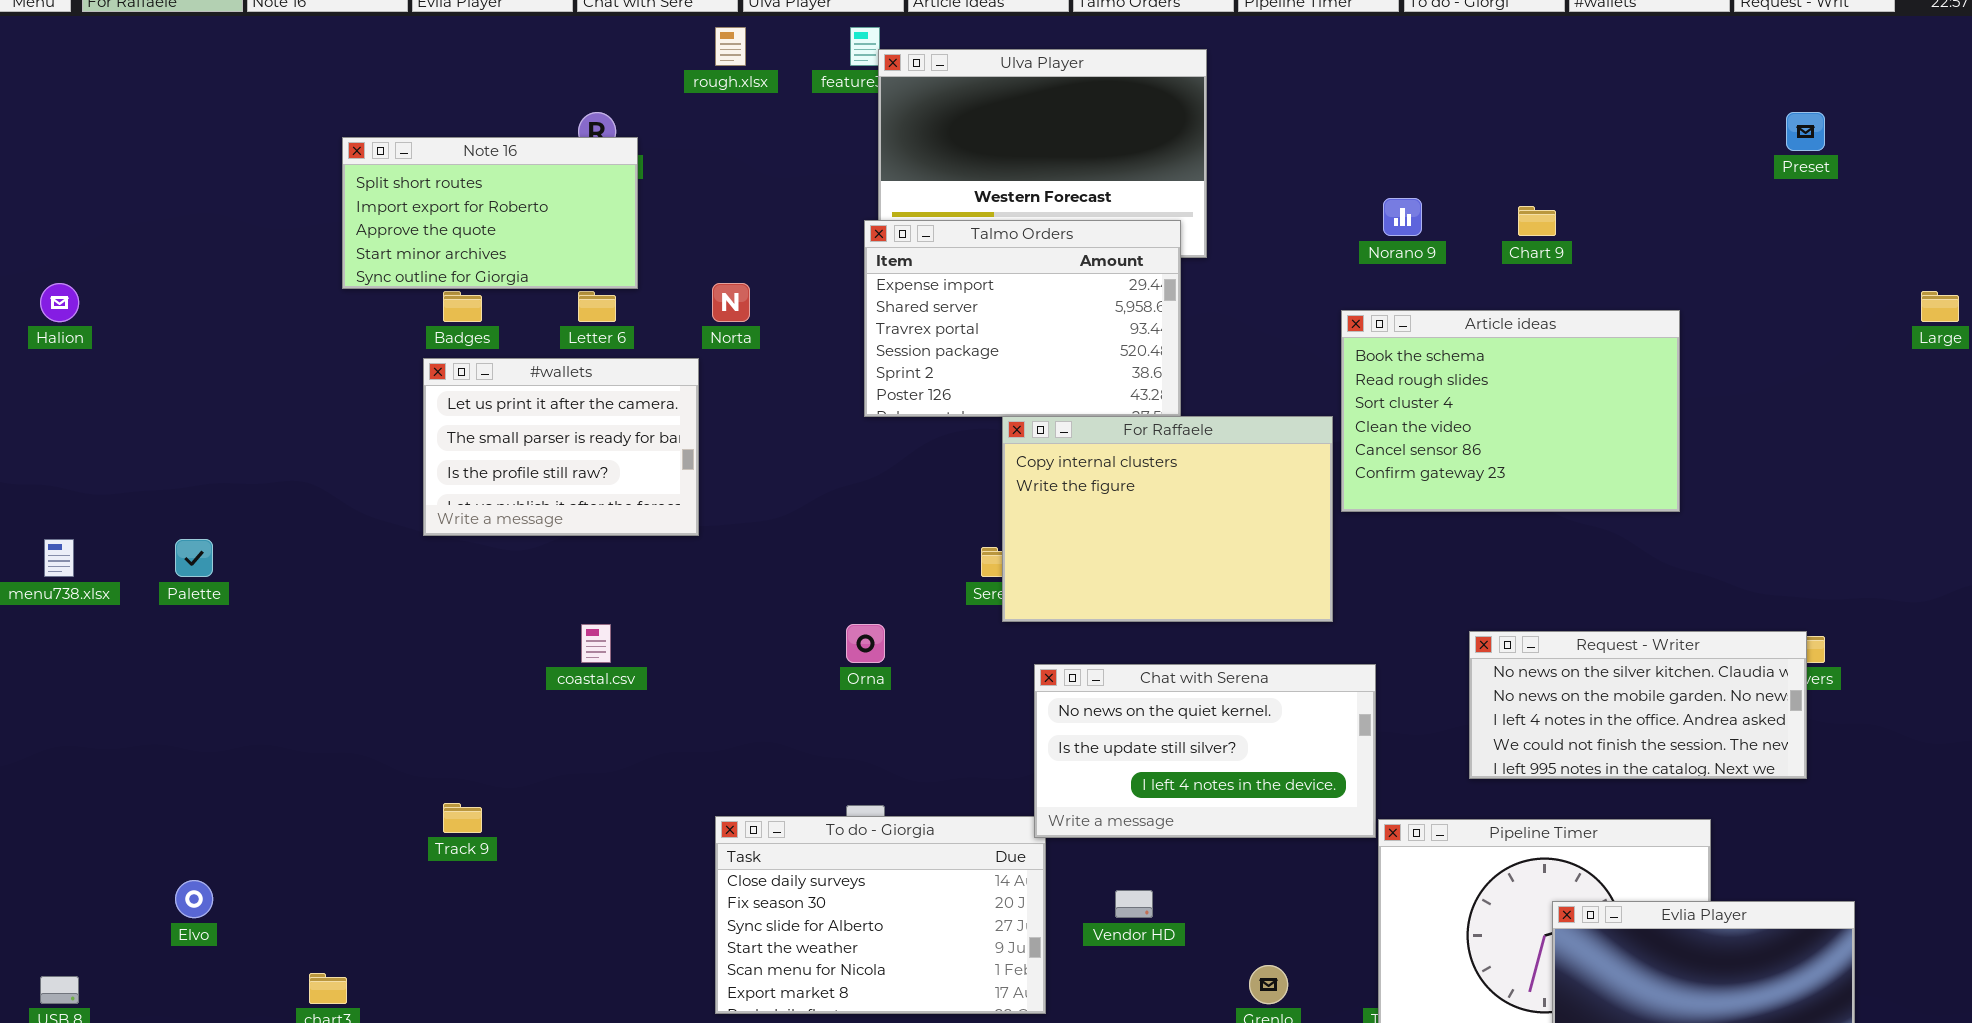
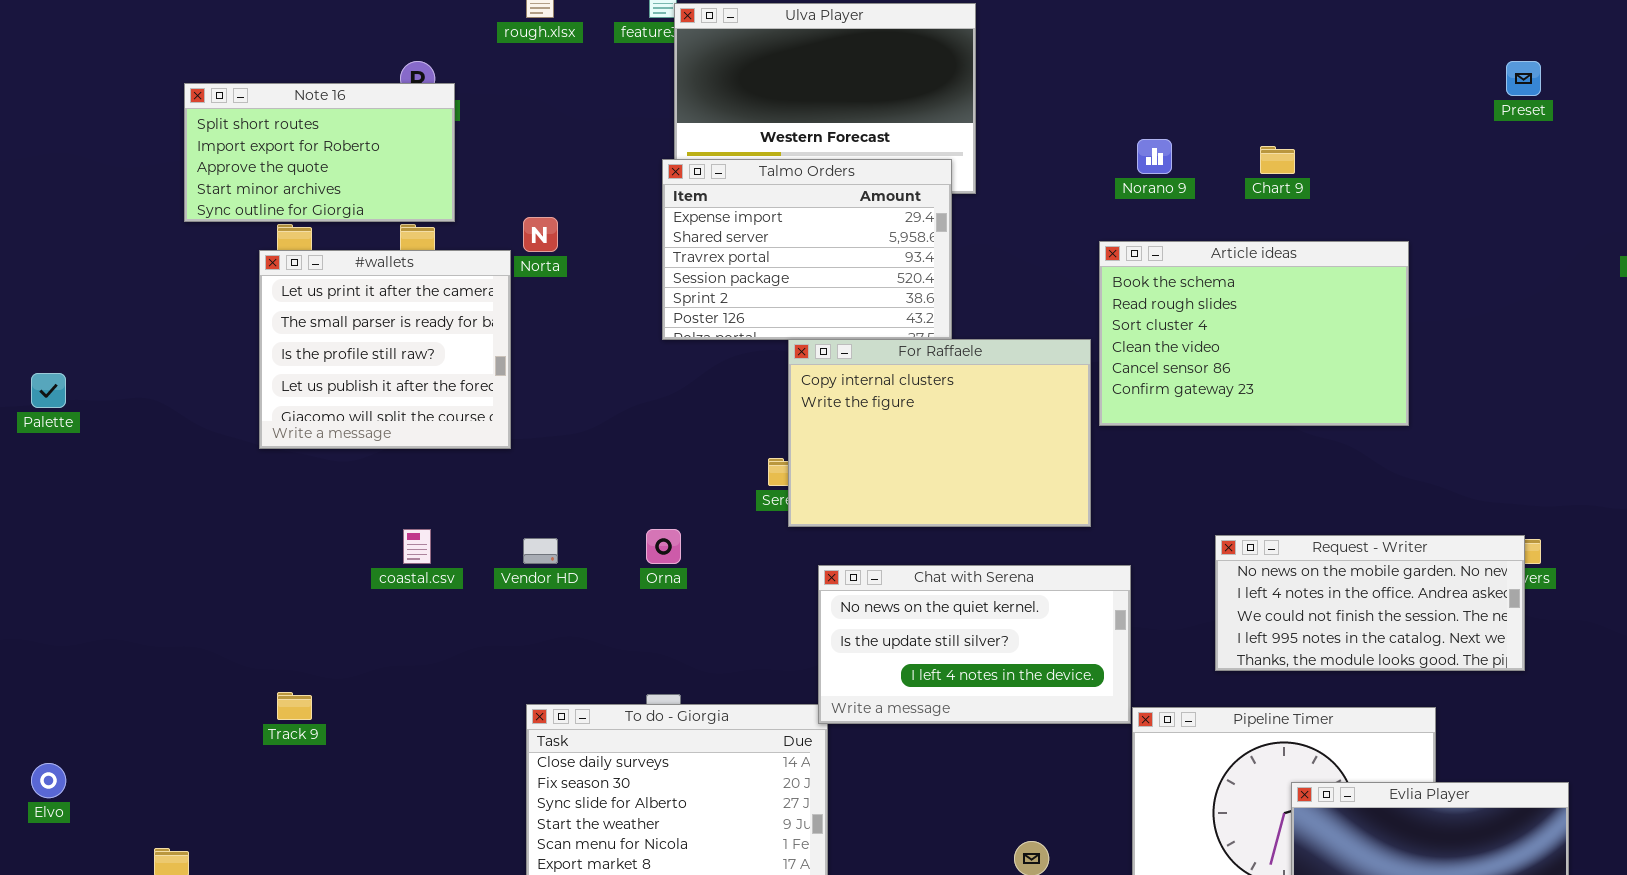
#wallets: [423,358,699,536] -> [259,250,511,449], resized
Palette: [175,539,213,577] -> [31,373,66,408], moved
Request - Writer: [1469,631,1807,779] -> [1215,535,1525,671], scrolled down 1 row
Vendor HD: [1115,890,1153,918] -> [523,538,558,564], moved

